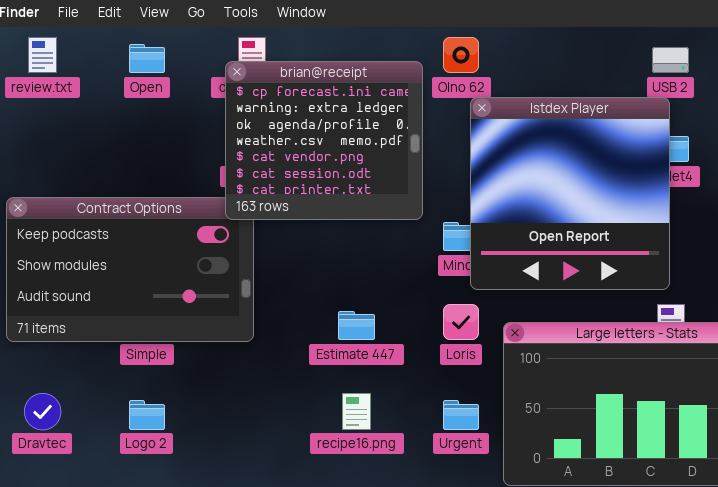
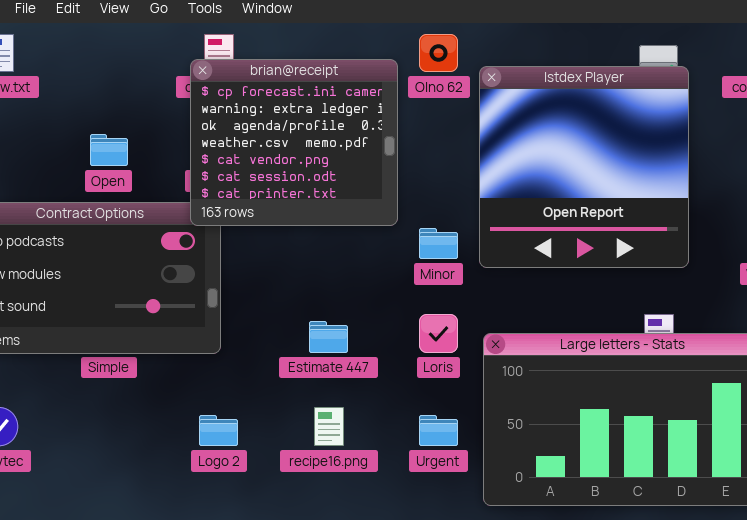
Open: [129,44,165,73] -> [90,134,128,166], moved
Istdex Player: [470,97,670,290] -> [479,66,689,268], moved
Logo 2: [129,400,165,430] -> [199,415,238,446], moved

